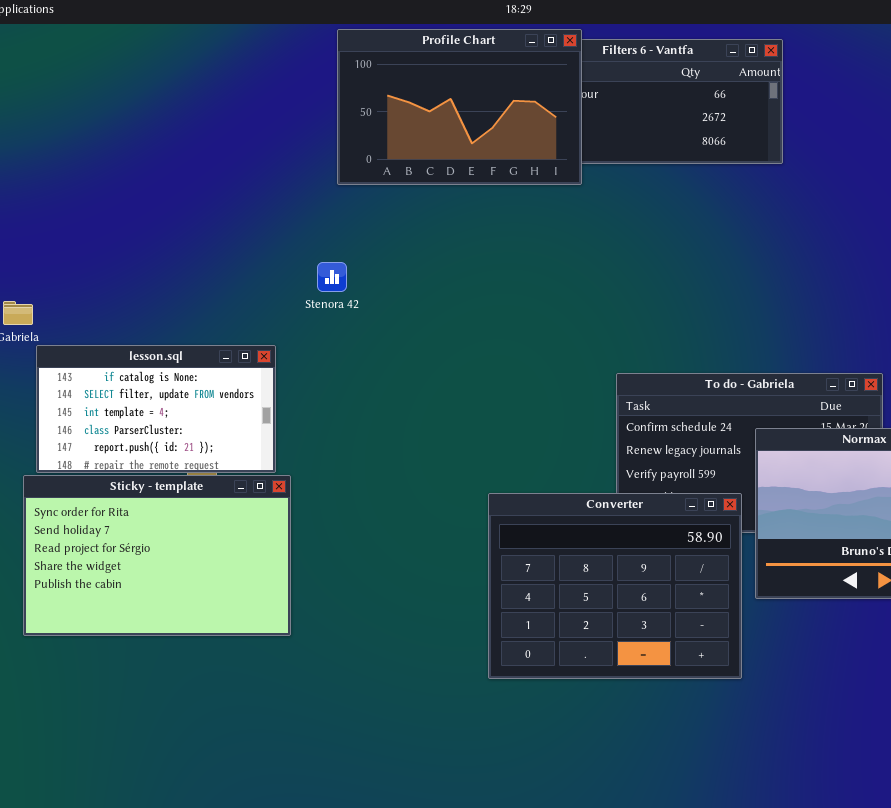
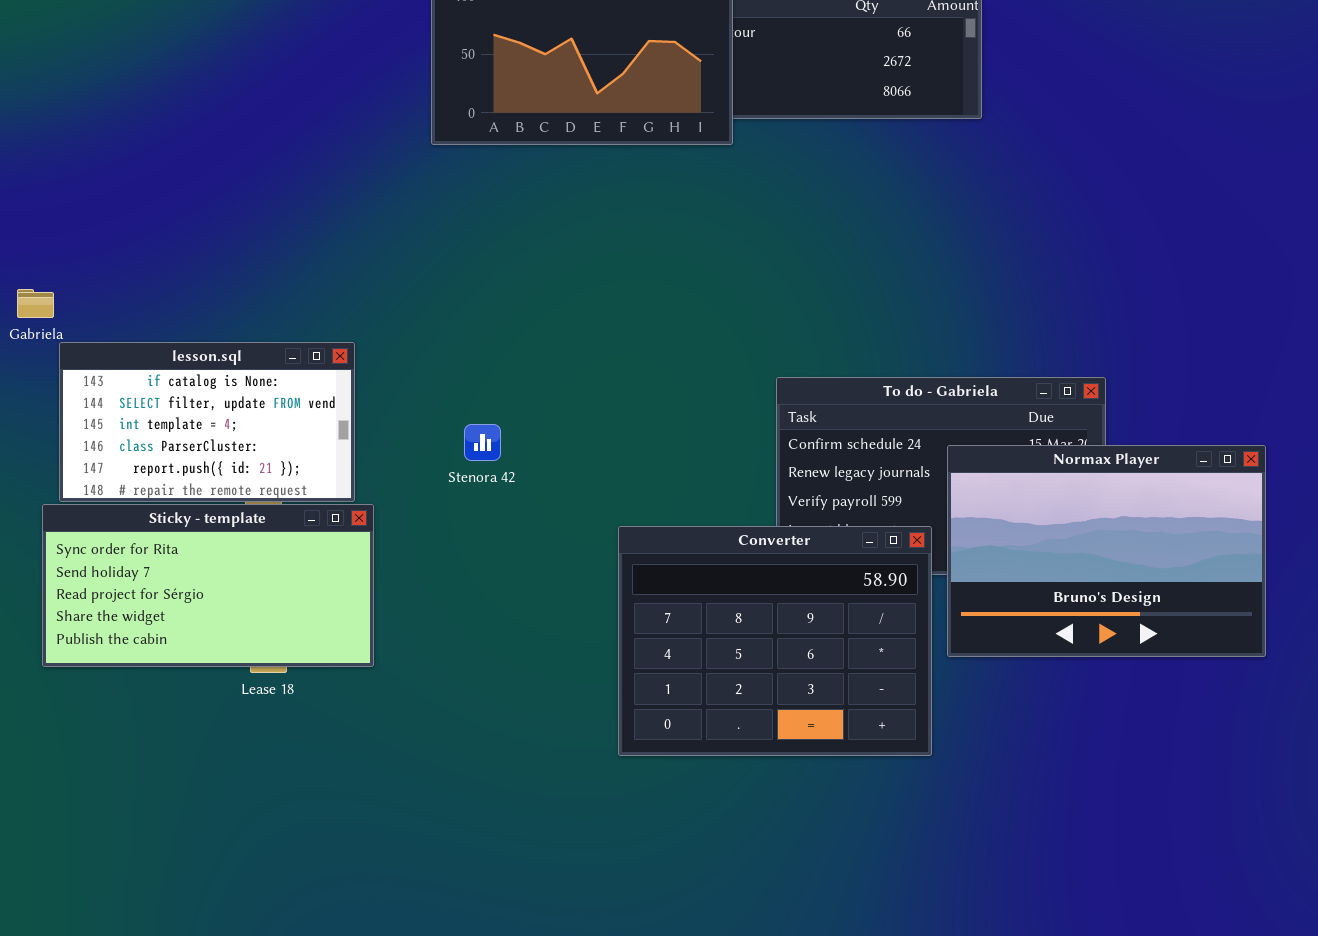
Stenora 42: [317,262,347,292] -> [464,424,501,461], moved
Sticky - template: [23,475,291,636] -> [42,504,374,667], resized

